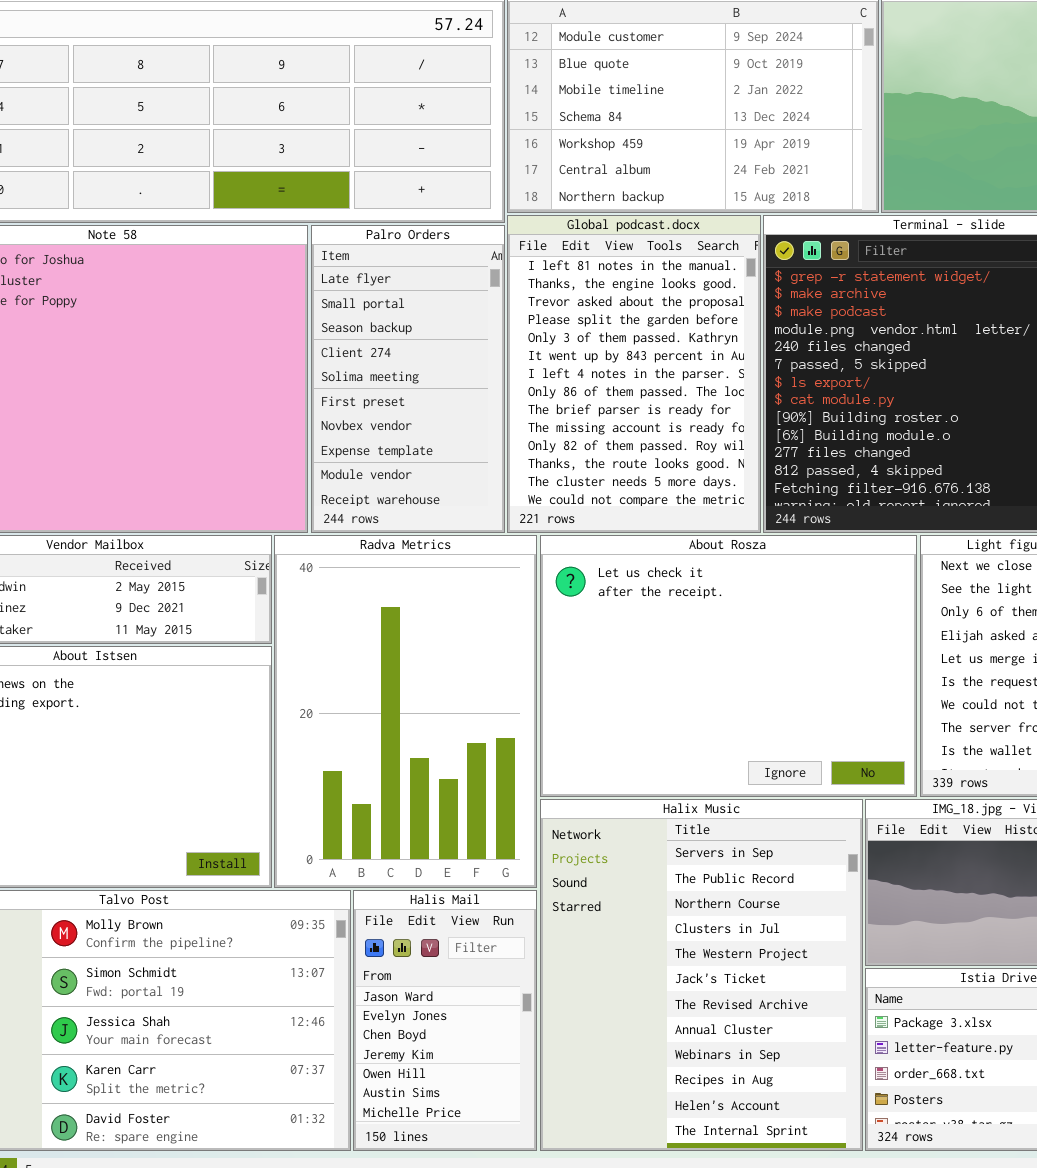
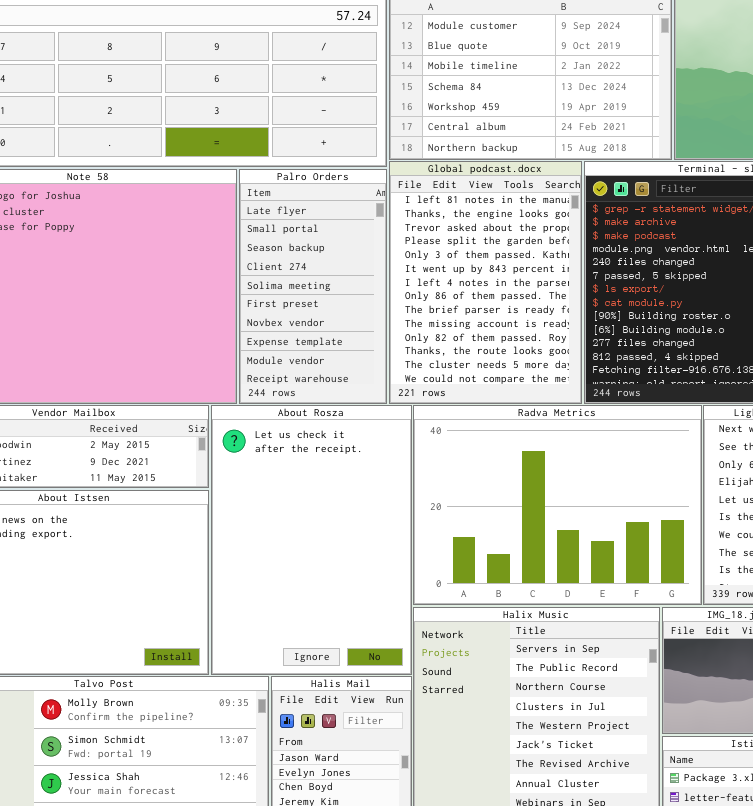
Radva Metrics: [274,535,537,888] -> [413,405,702,605], moved, resized
About Rosza: [540,535,917,797] -> [211,405,412,675], moved, resized

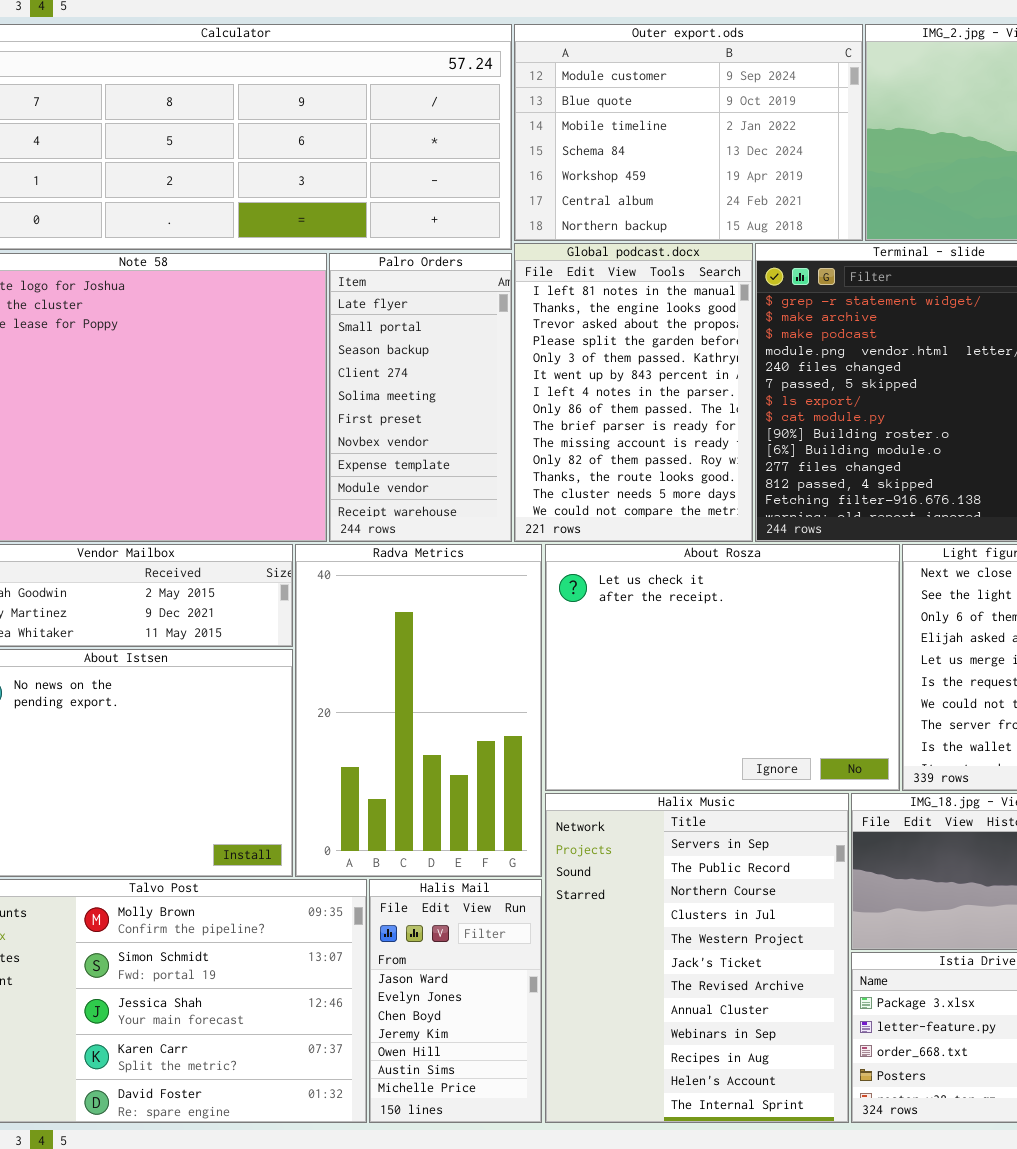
About Rosza: [211,405,412,675] -> [545,544,900,791], moved, resized
Radva Metrics: [413,405,702,605] -> [295,544,542,877], moved, resized

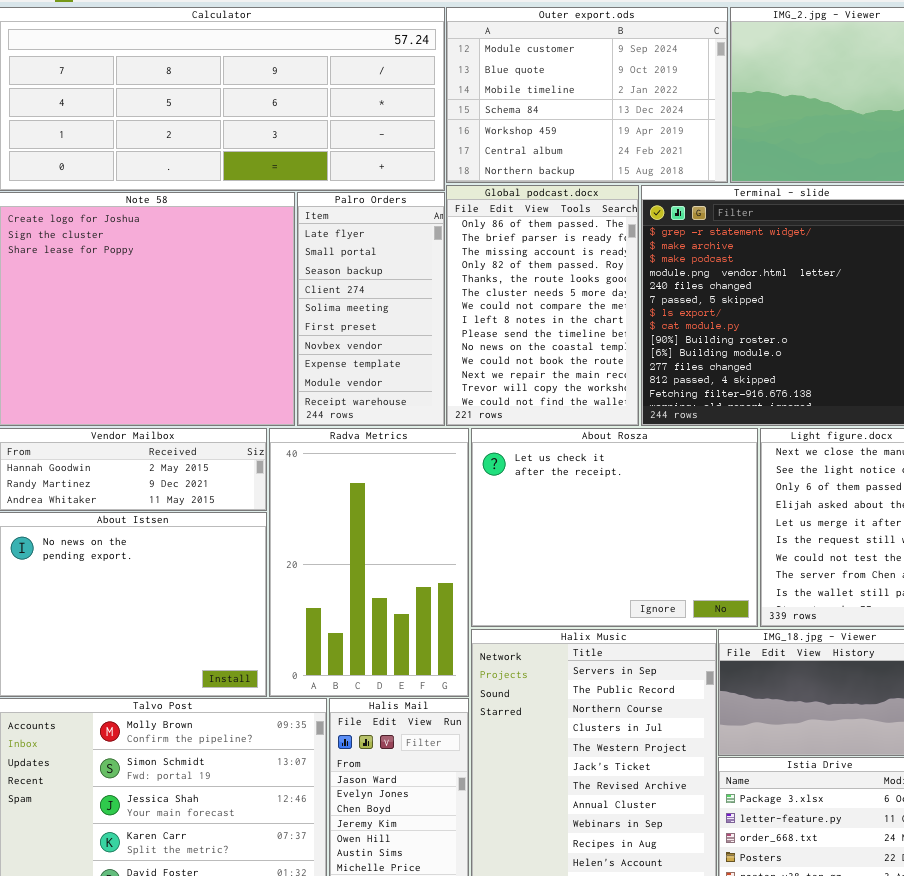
Global podcast.docx: [514,243,753,542] -> [446,185,639,426], scrolled down 7 rows

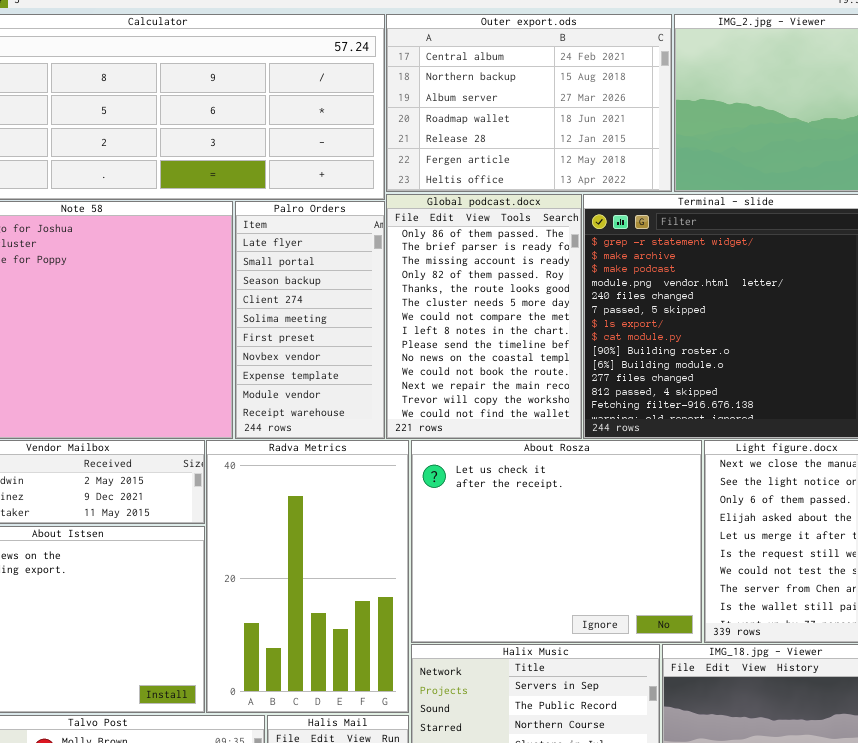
Outer export.ods: [446,7,728,183] -> [386,14,672,192], scrolled down 5 rows

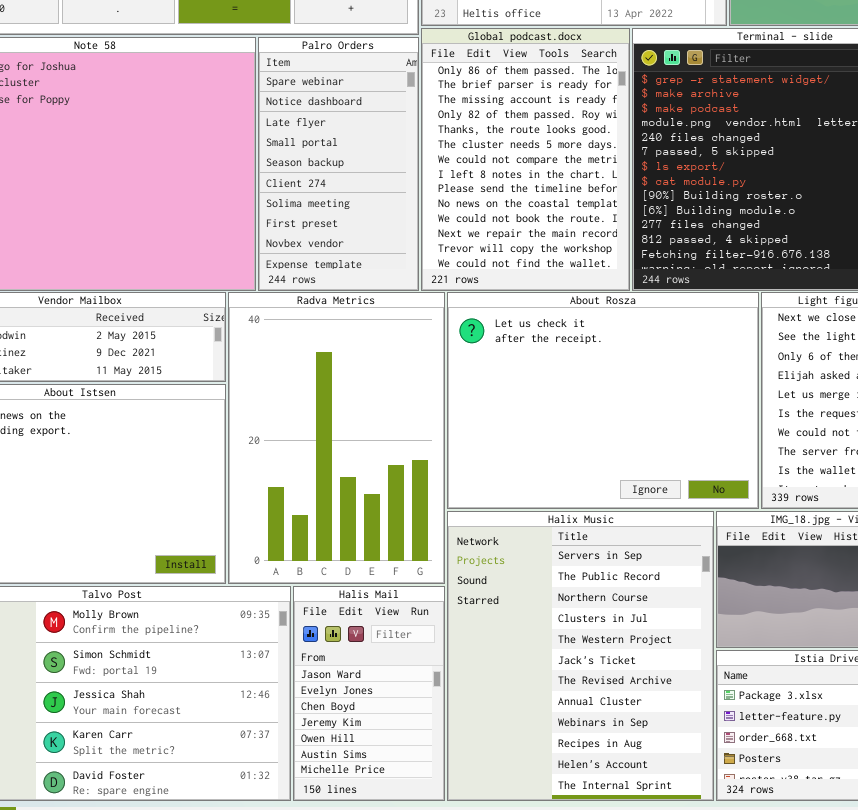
Palro Orders: [235,201,385,439] -> [258,37,419,291], scrolled up 2 rows

